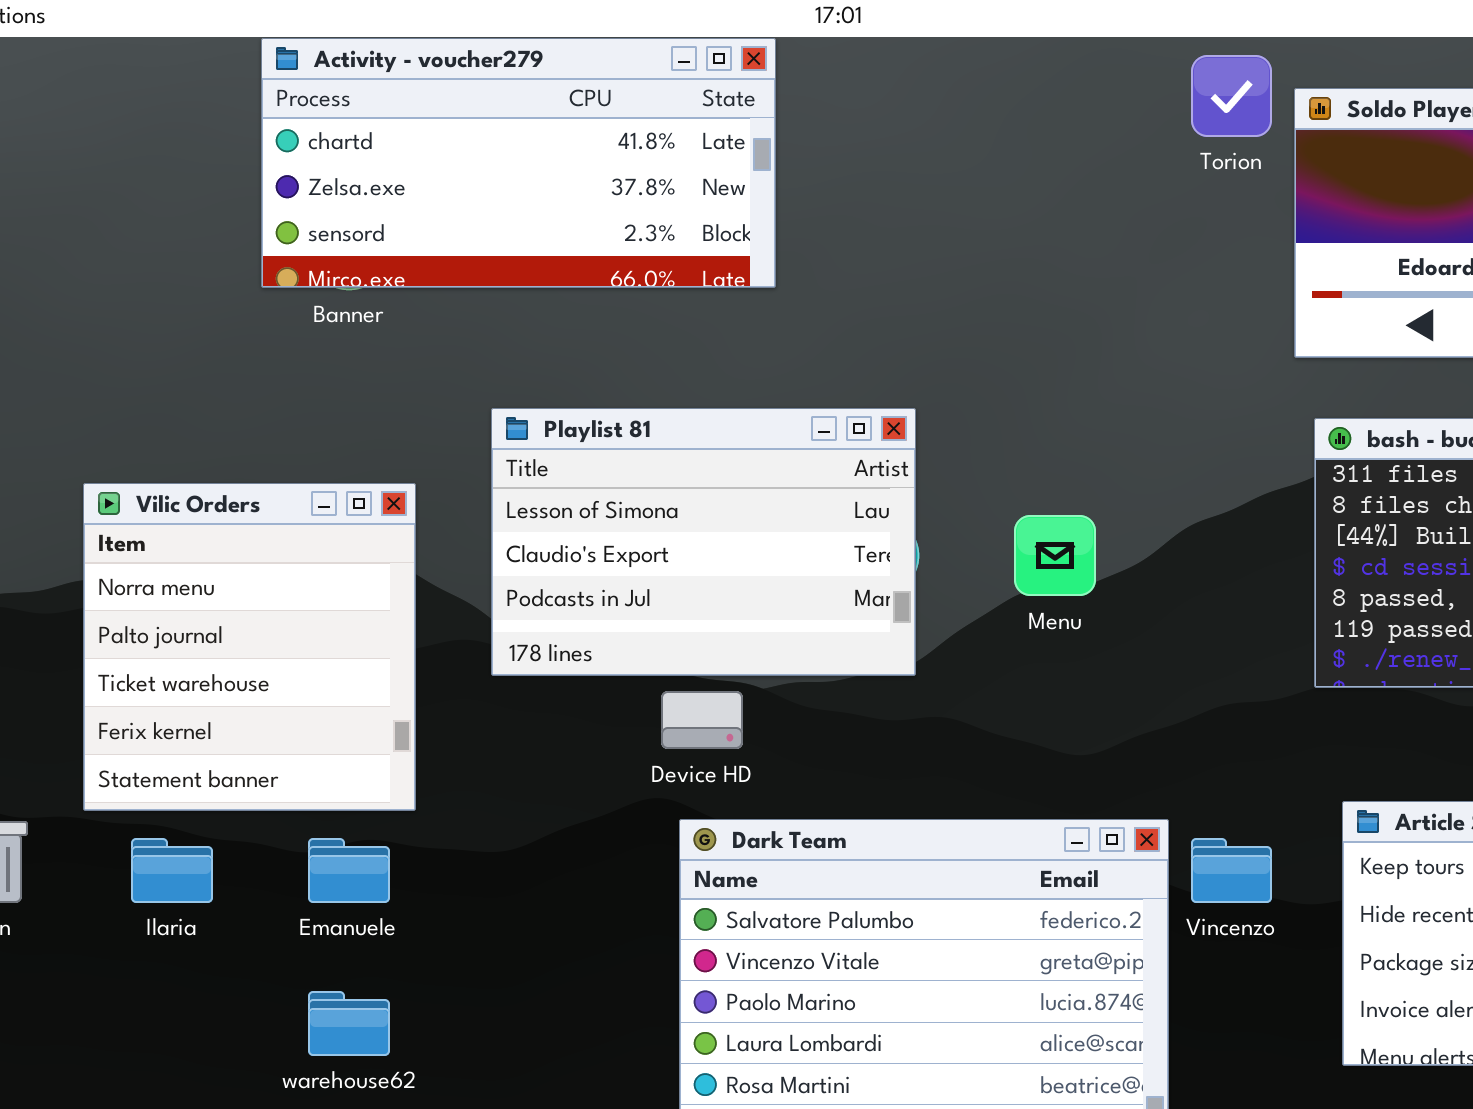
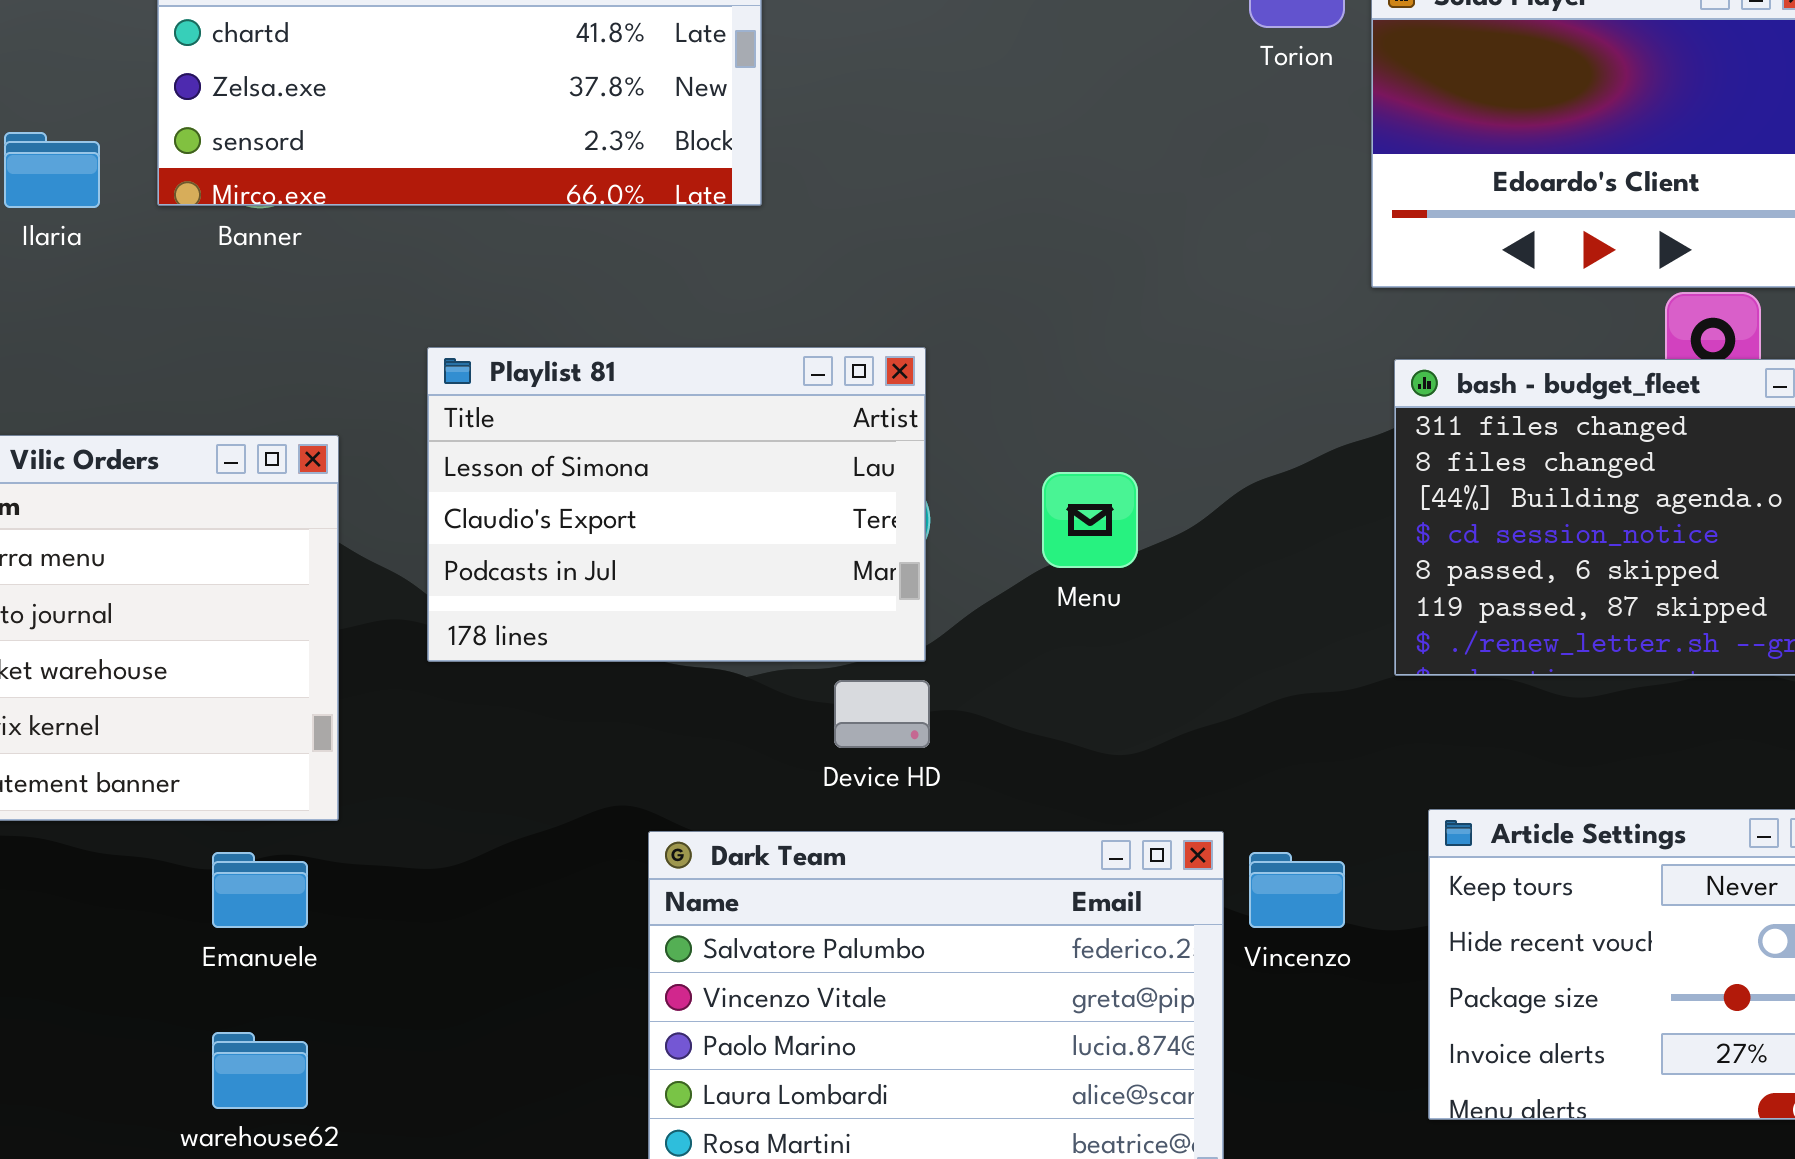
Device HD: [661,691,743,749] -> [834,680,930,748], moved
Ilaria: [131,838,213,903] -> [4,132,100,208], moved

